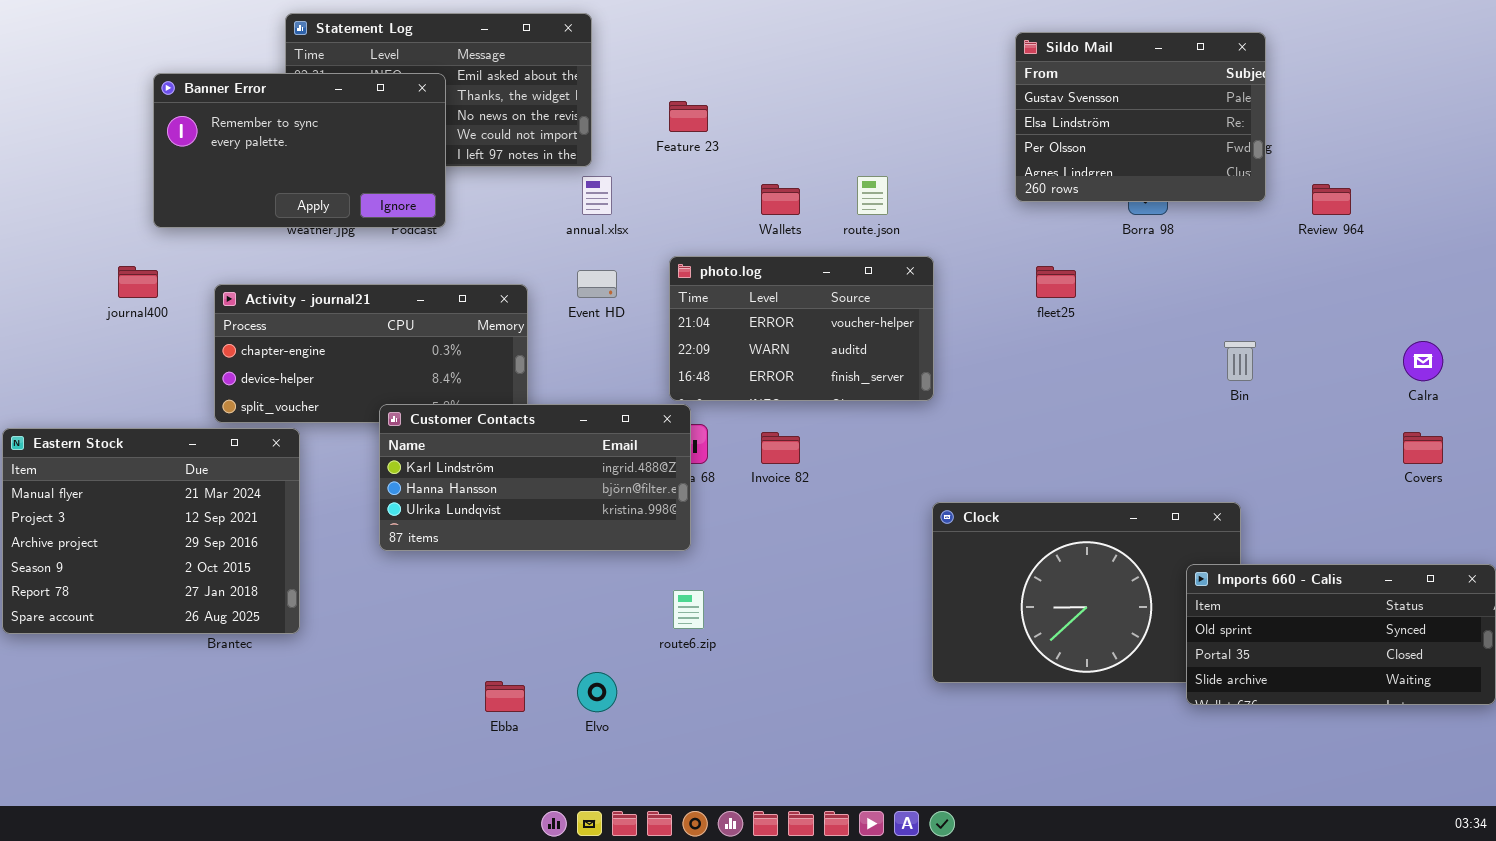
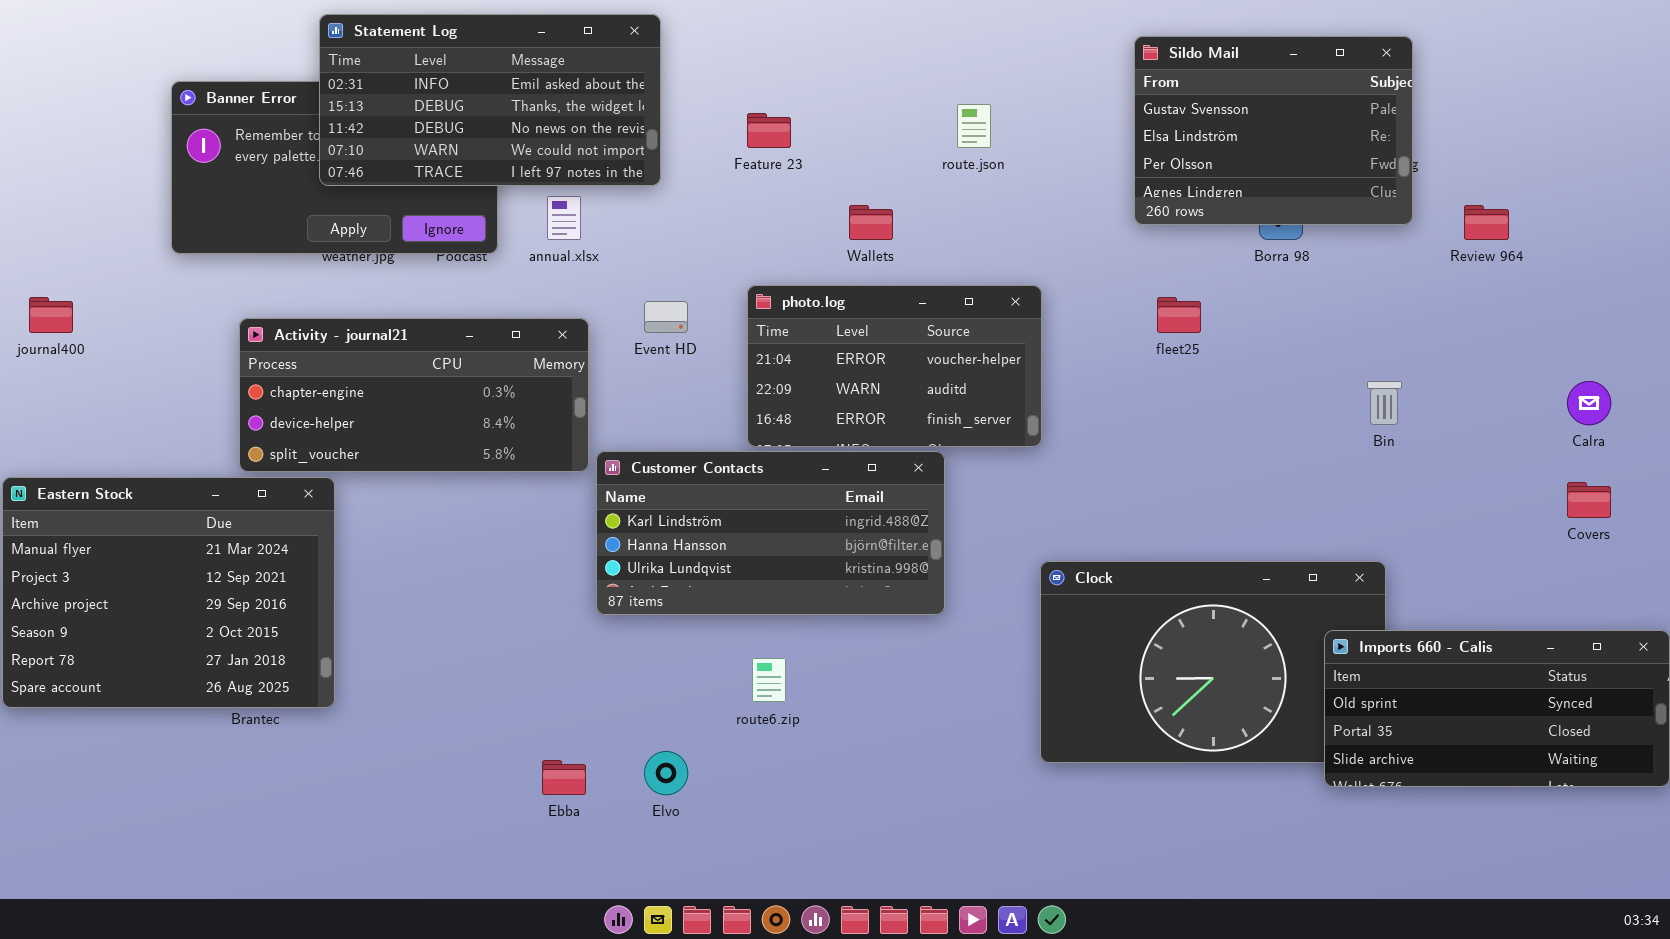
Statement Log: [285,13,592,167] -> [319,14,661,186], raised
annual.xlsx: [582,176,612,215] -> [547,196,581,240], moved
route.json: [857,176,888,215] -> [957,104,991,148], moved
journal400: [118,266,158,298] -> [29,297,73,333], moved
Customer Contacts: [379,404,691,551] -> [596,451,945,615], moved

